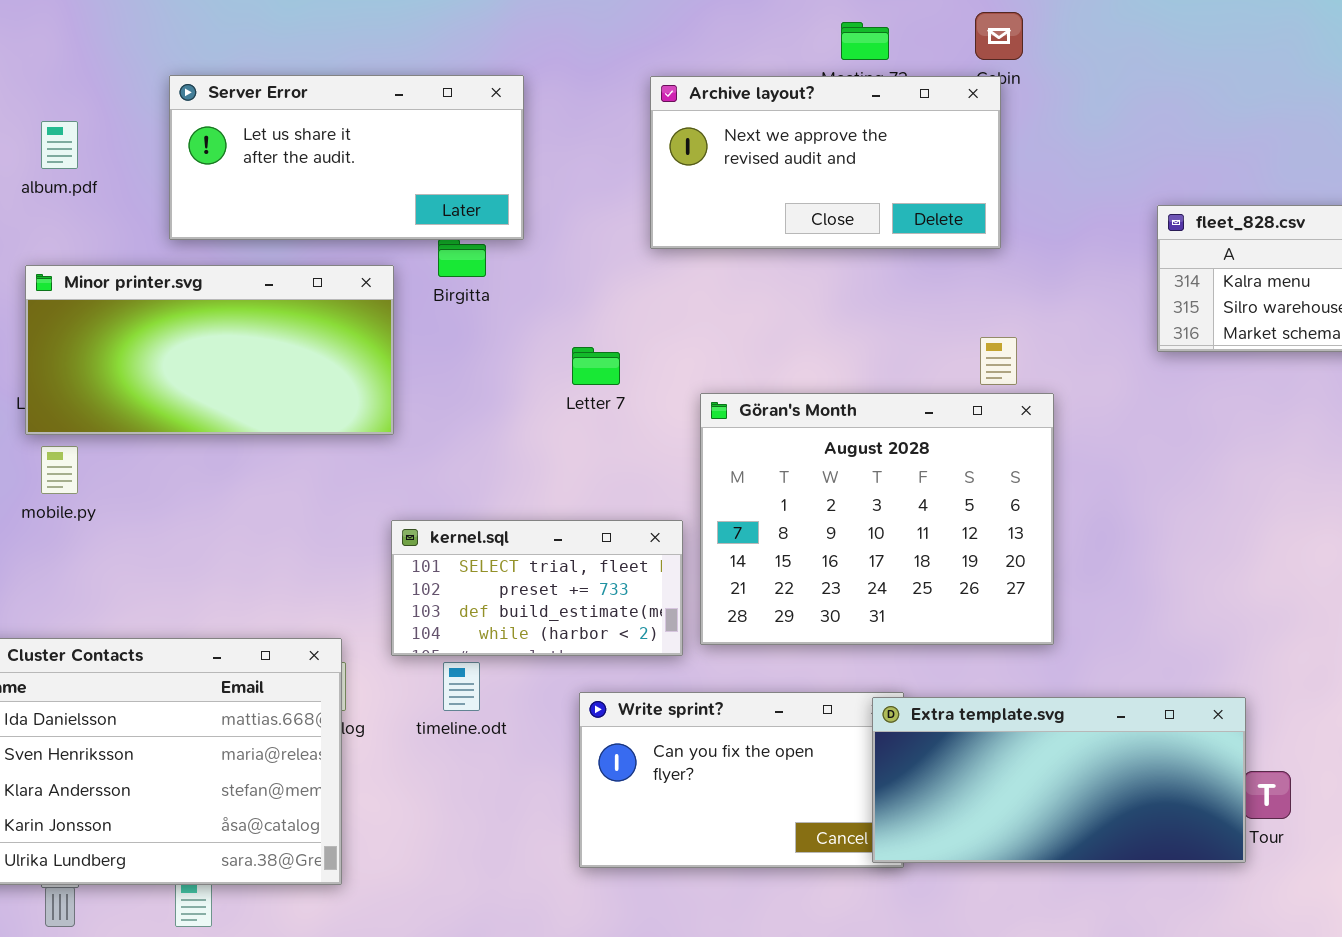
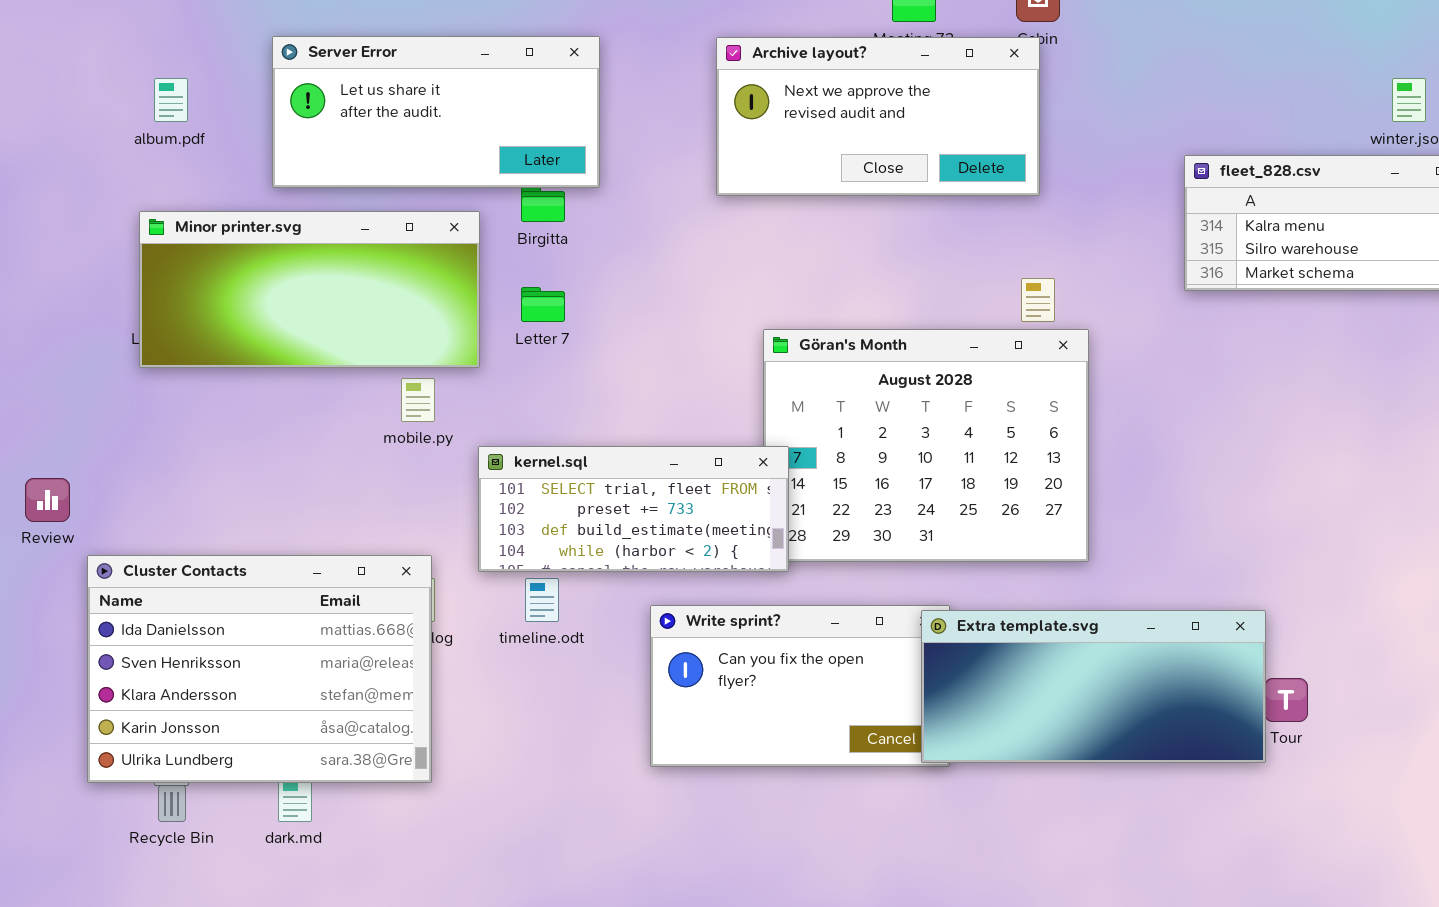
Letter 7: [572,347,620,385] -> [521,287,565,322], moved
mobile.py: [41,446,78,494] -> [401,378,435,422], moved
kernel.sql: [391,520,683,656] -> [478,446,789,572], resized

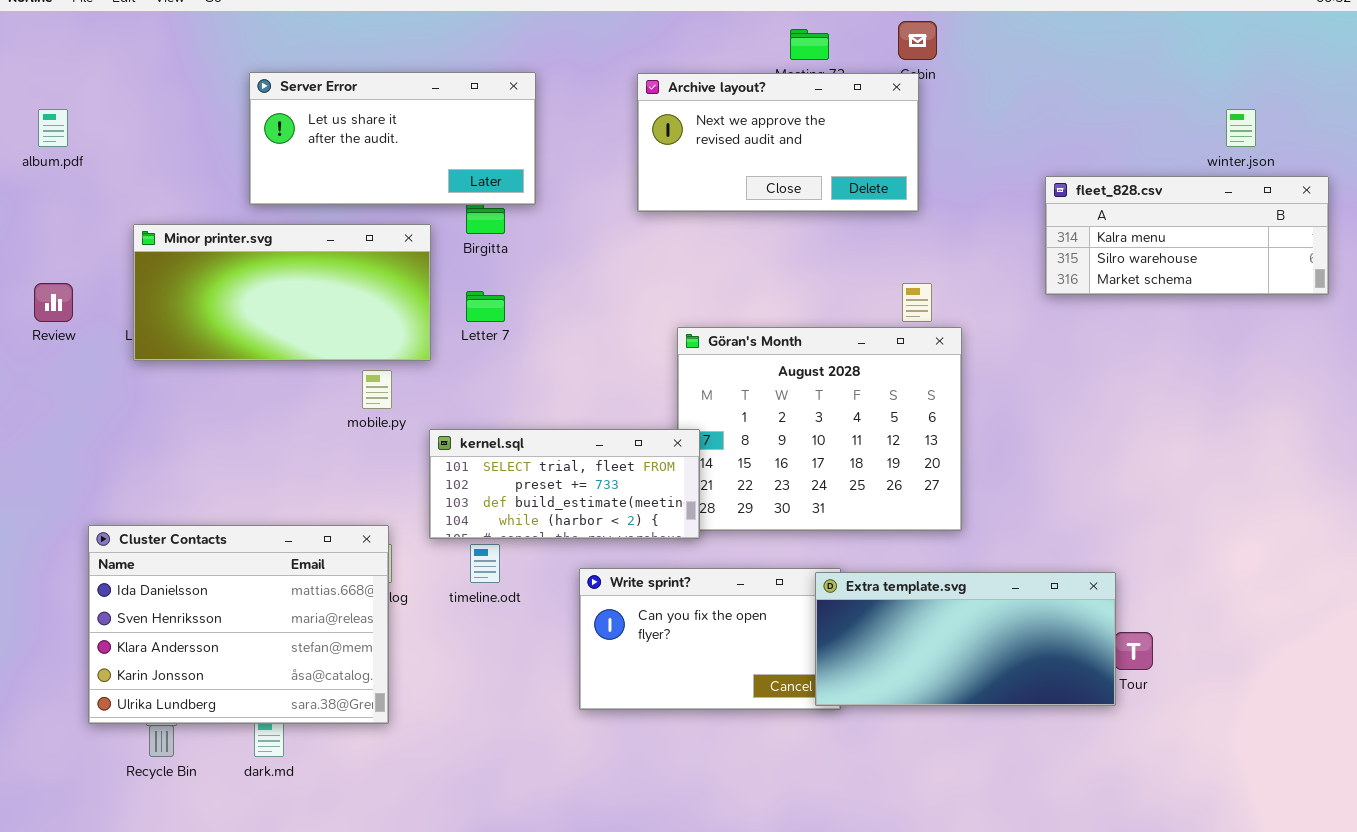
album.pdf: [154,78,188,122] -> [38,109,68,147], moved
Review: [25,478,70,522] -> [34,283,73,322], moved

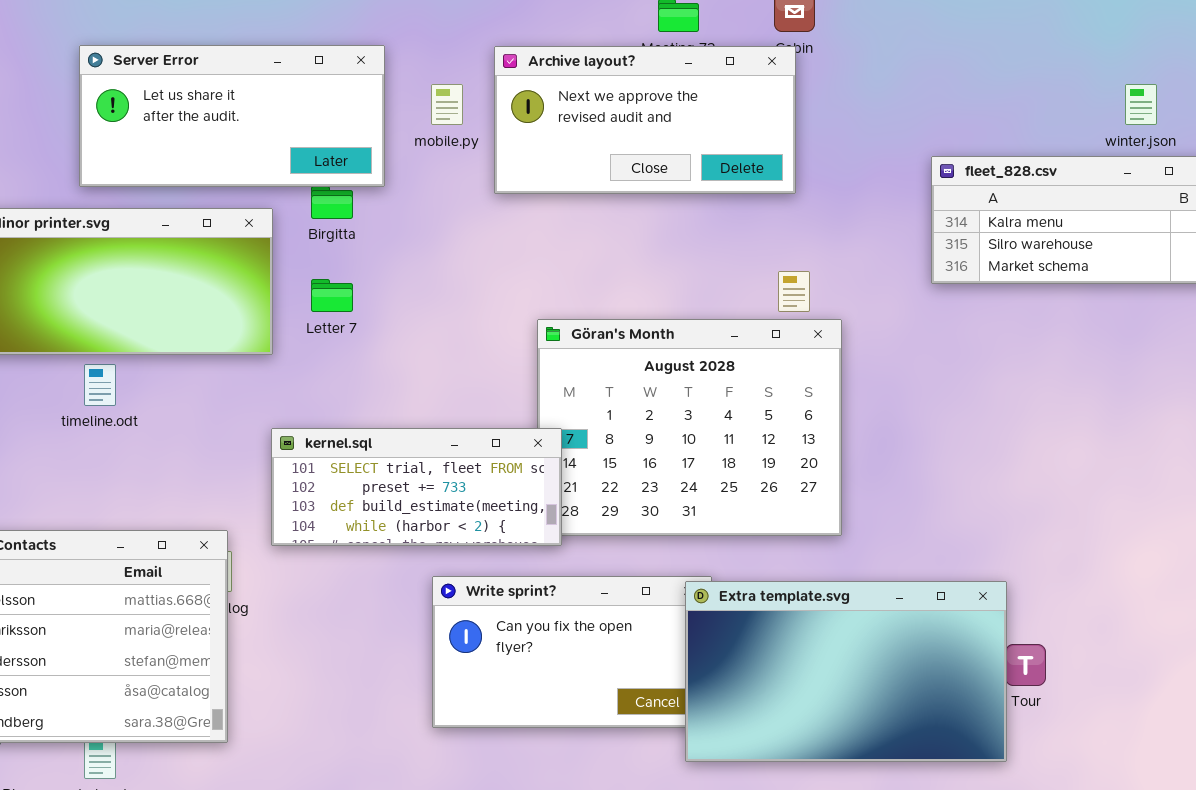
mobile.py: [362,370,392,409] -> [431,84,463,125], moved
timeline.odt: [470,544,500,583] -> [84,364,116,406], moved
Extra template.svg: [815,572,1116,706] -> [685,581,1007,762], resized

